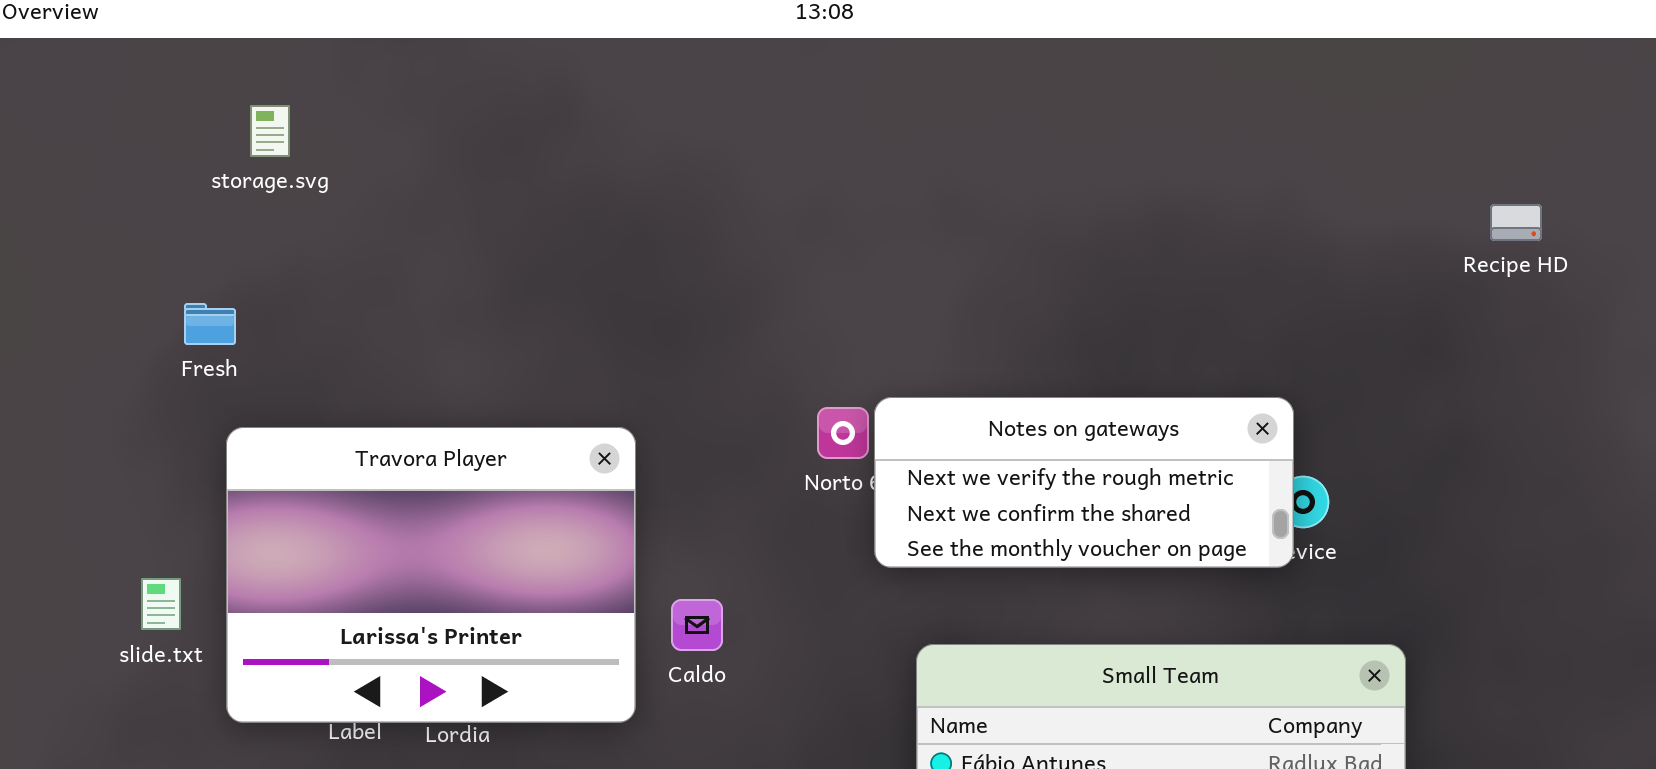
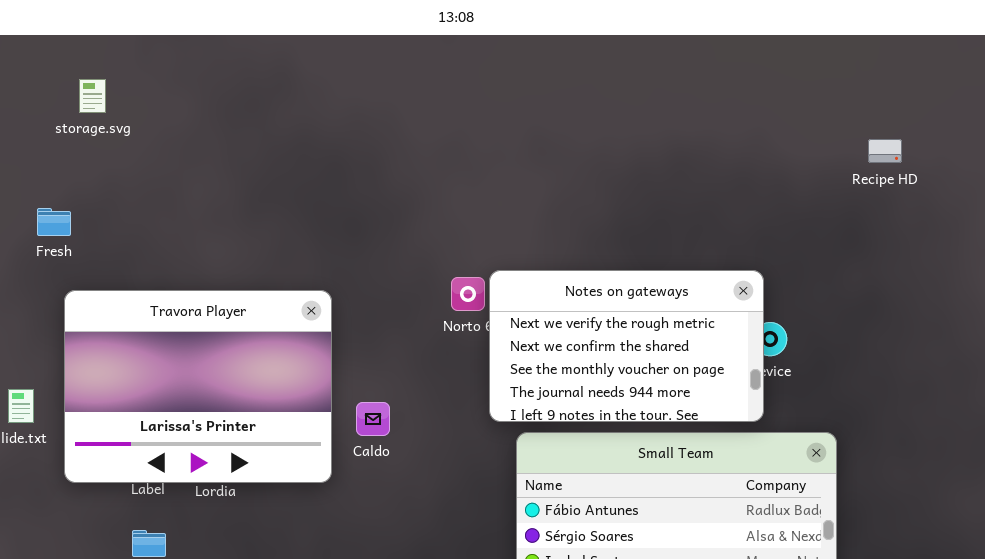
Recipe HD: [1490,204,1542,241] -> [868,139,902,163], moved
Notes on gateways: [874,397,1294,568] -> [489,270,764,422], resized

